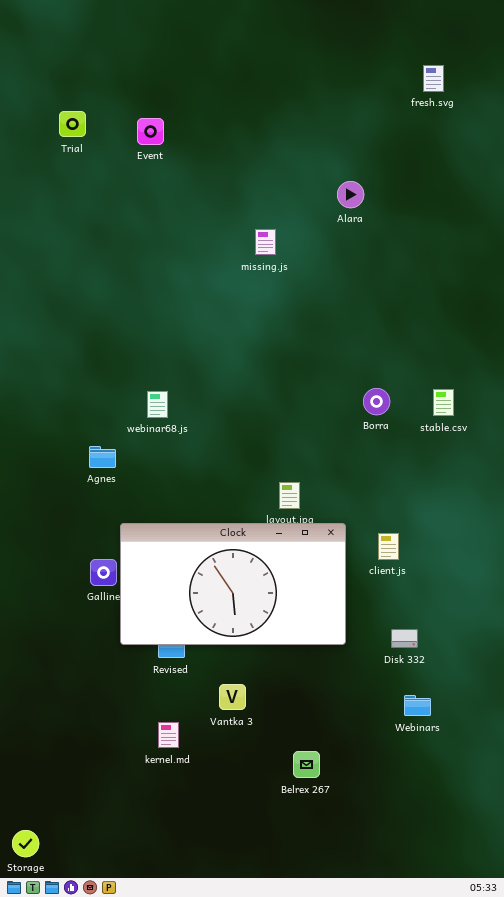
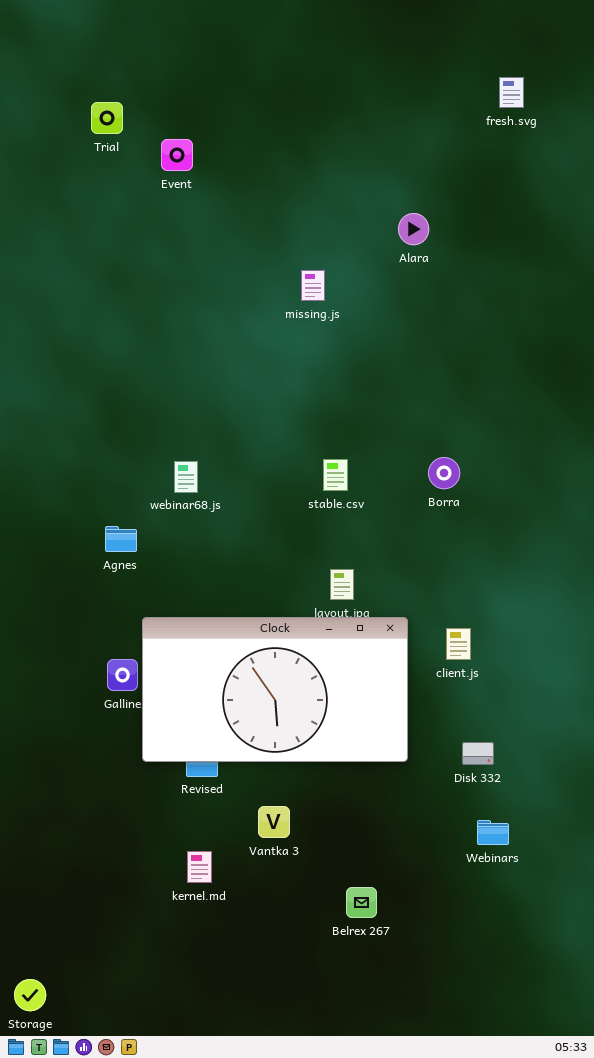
Trial: [59,111,86,137] -> [91,102,123,134], moved
stable.csv: [433,389,454,416] -> [323,459,348,491], moved

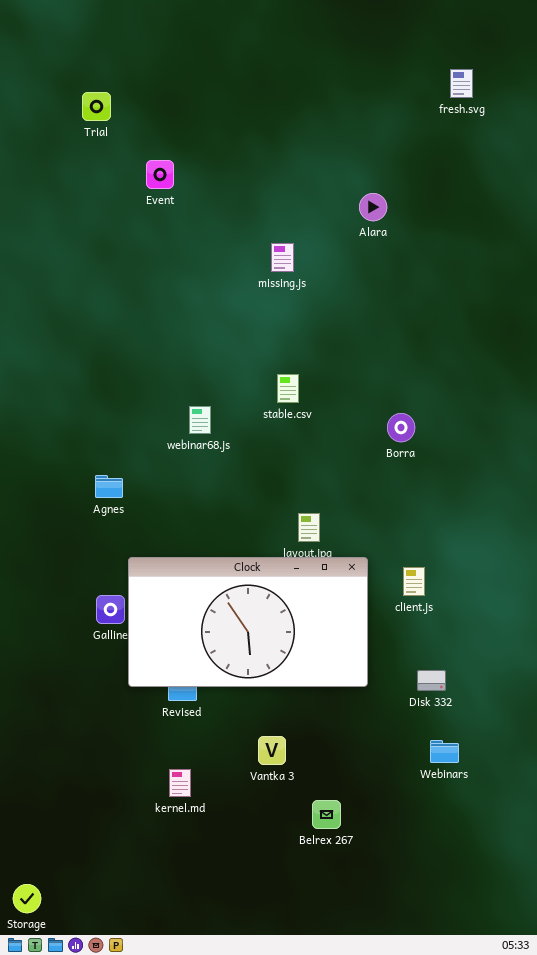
Event: [161,139,193,171] -> [146,160,174,189], moved
stable.csv: [323,459,348,491] -> [277,374,299,403], moved
webinar68.js: [174,461,198,493] -> [189,406,211,434], moved
Vantka 3: [258,806,290,838] -> [258,736,286,765], moved

